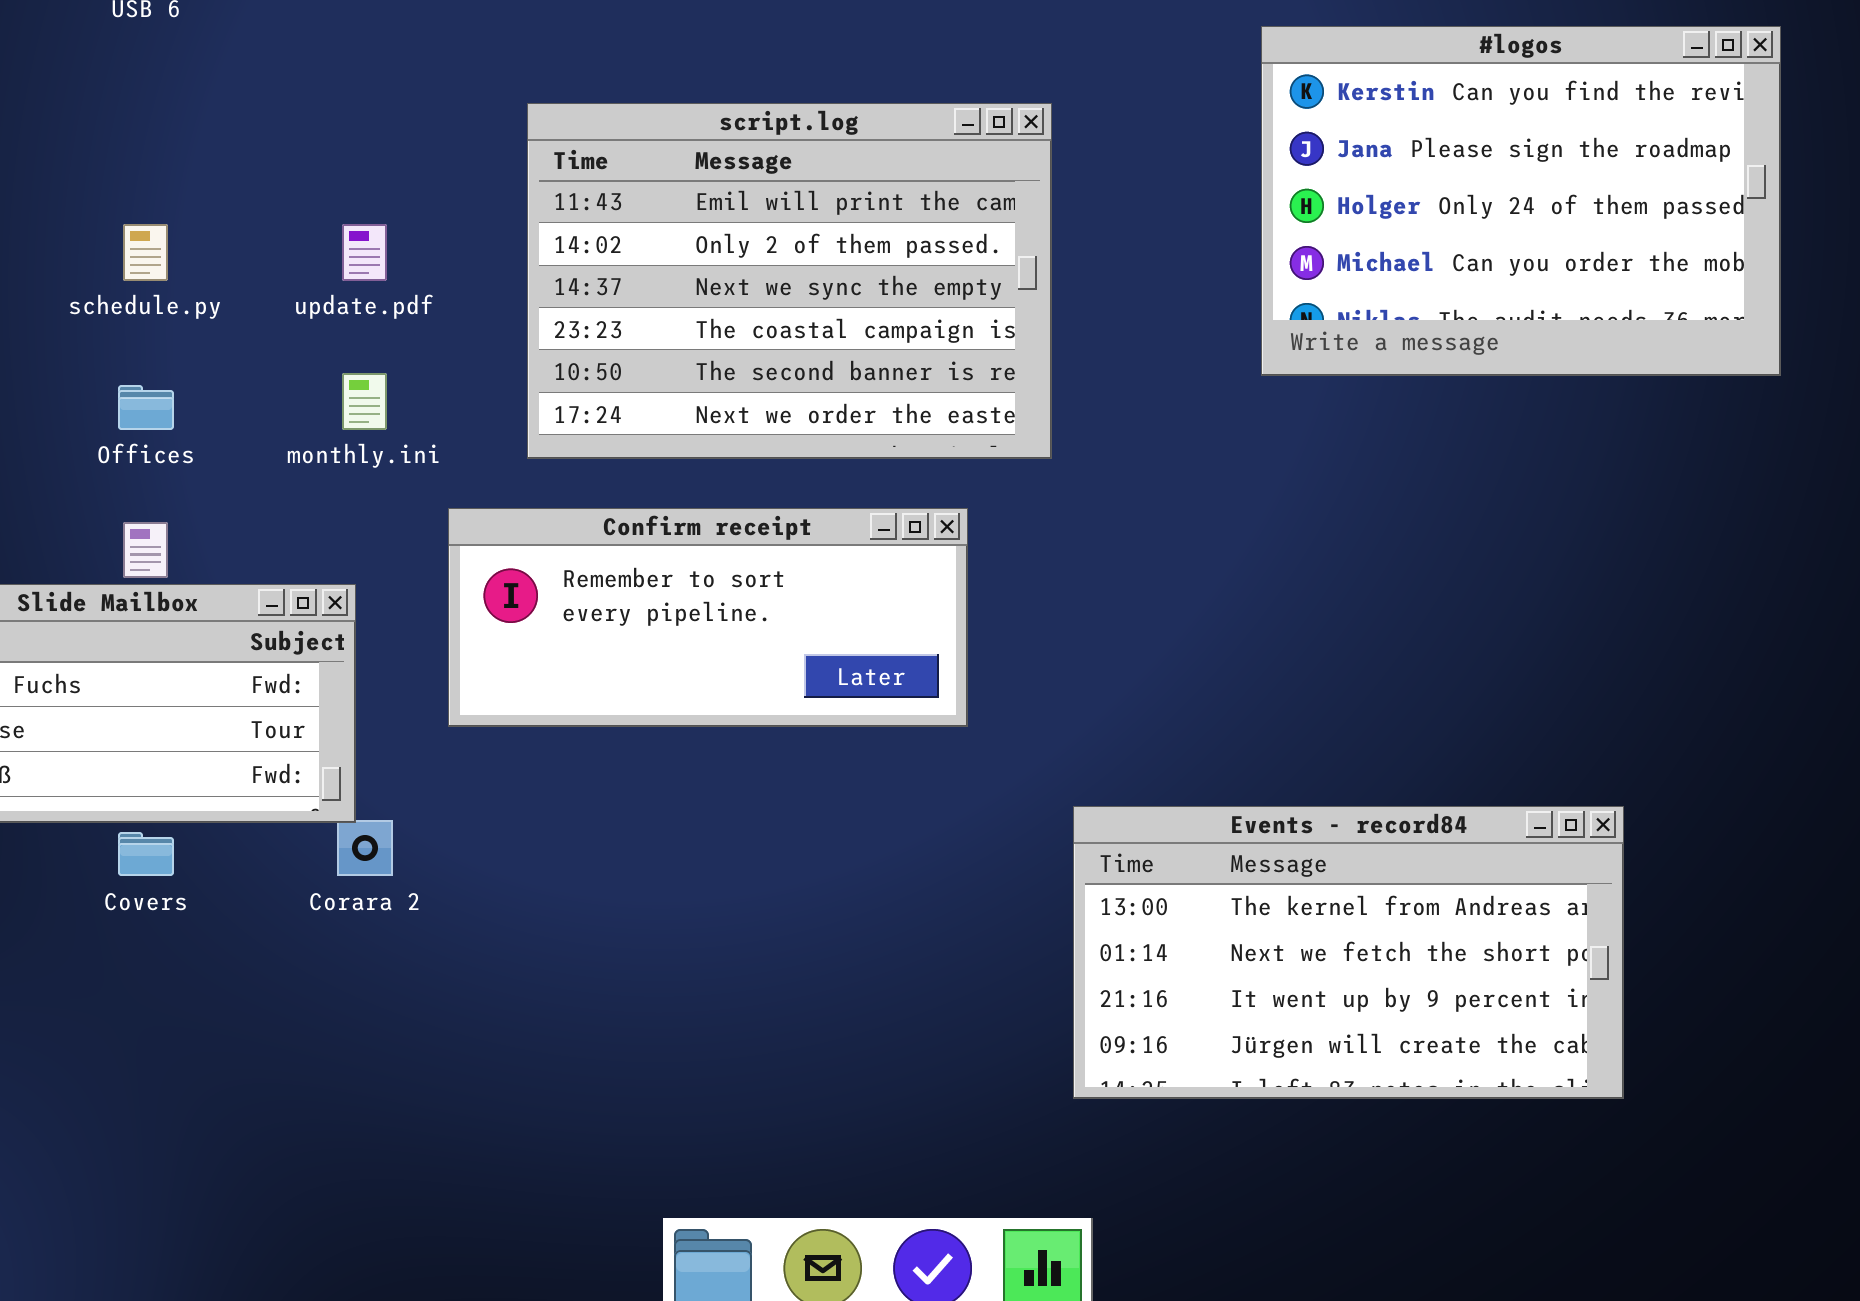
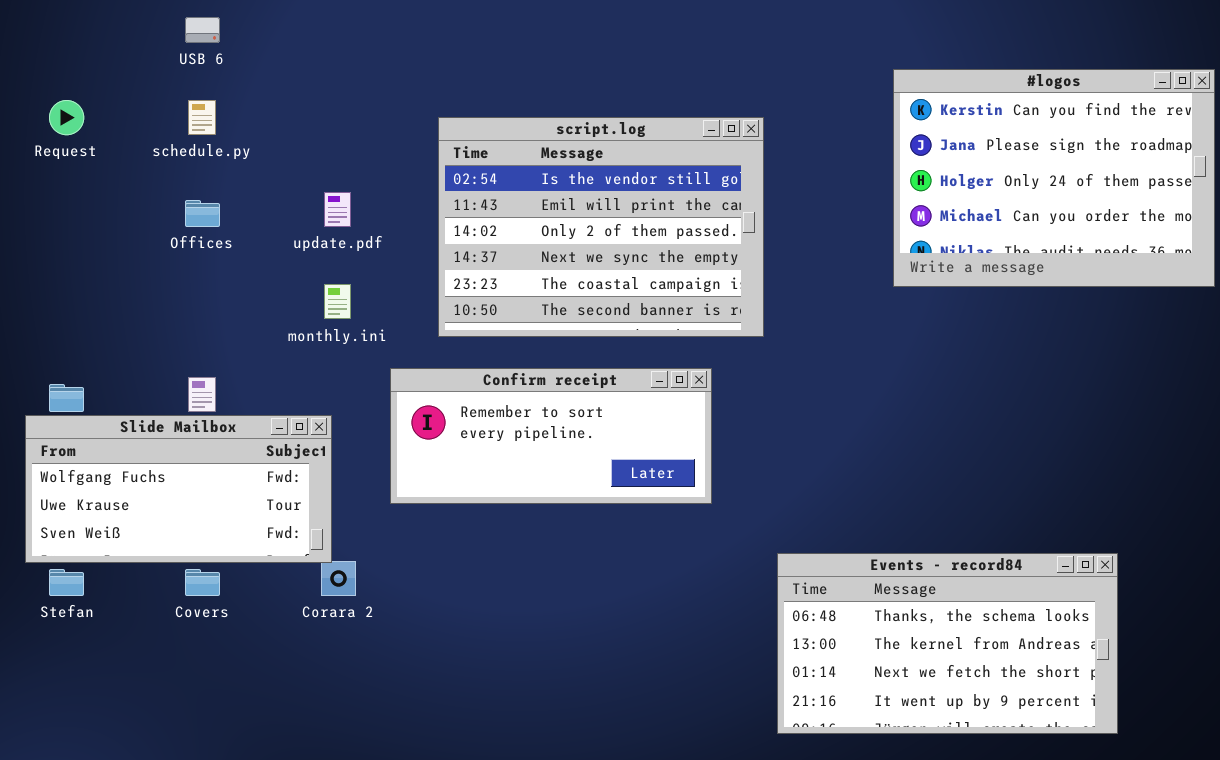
script.log: [527,103,1052,459] -> [438,117,764,337], scrolled up 1 row
schedule.py: [123,224,168,281] -> [188,100,216,135], moved
Offices: [118,385,174,430] -> [185,200,220,227], moved
Events - record84: [1073,806,1624,1099] -> [777,553,1118,734], scrolled up 1 row

